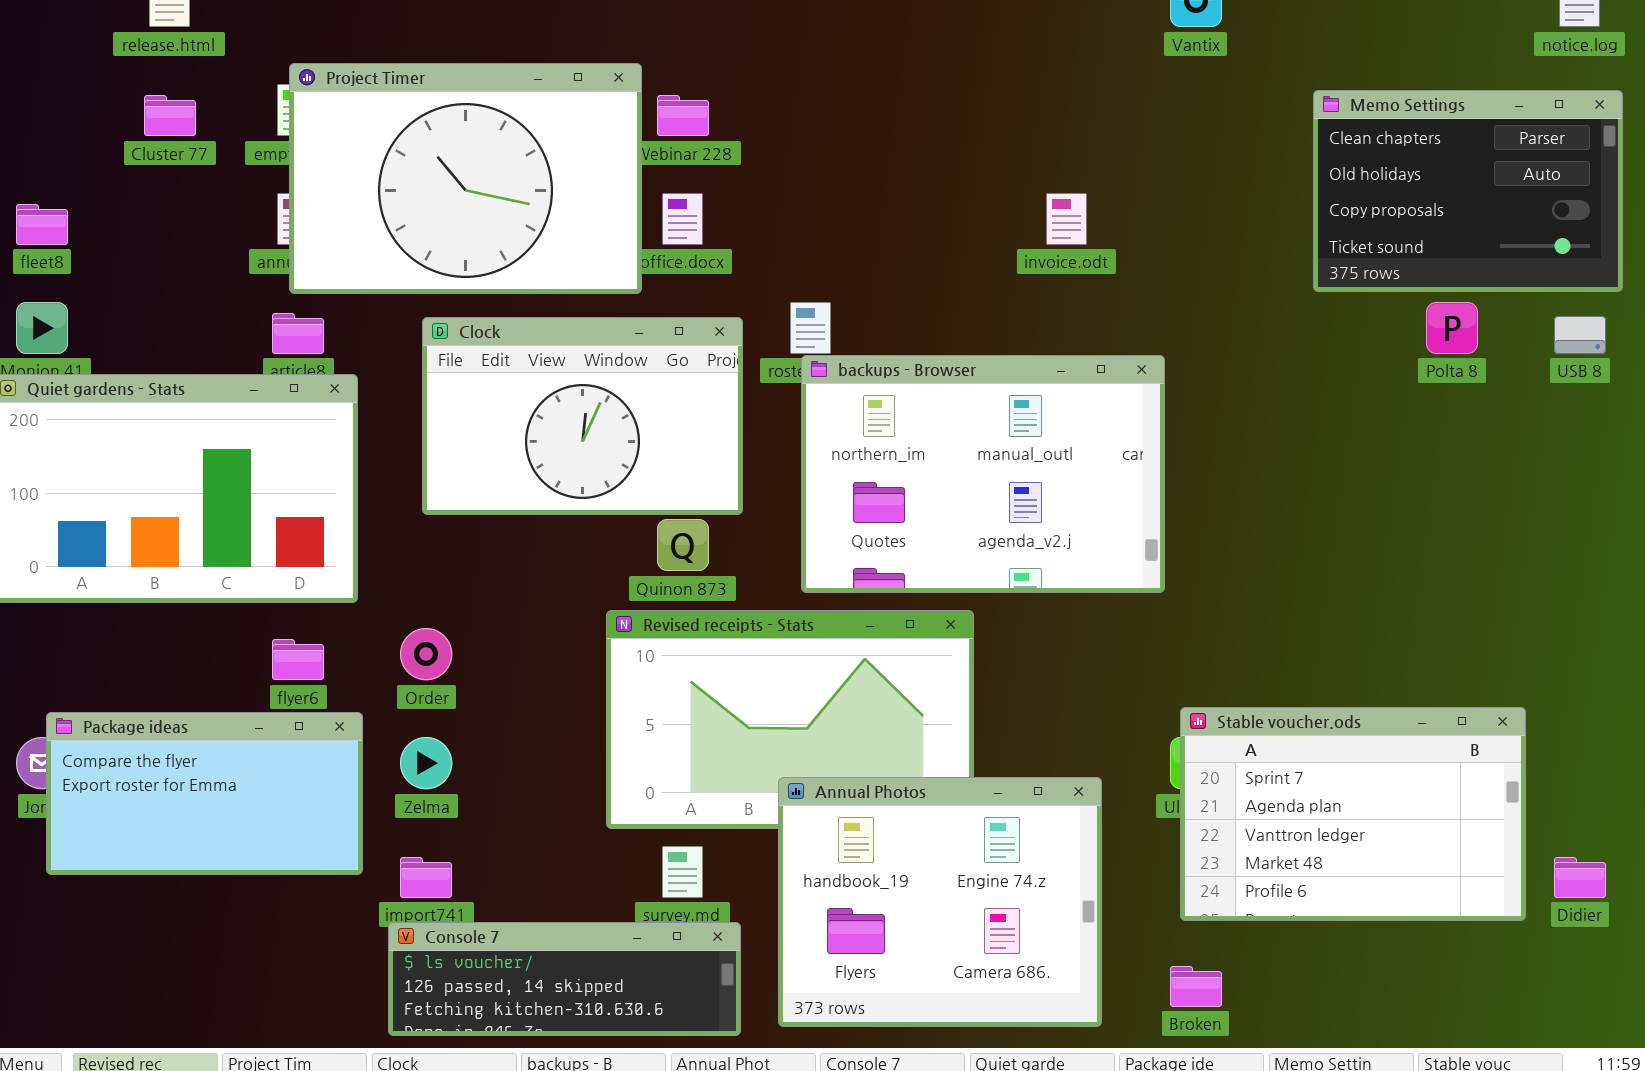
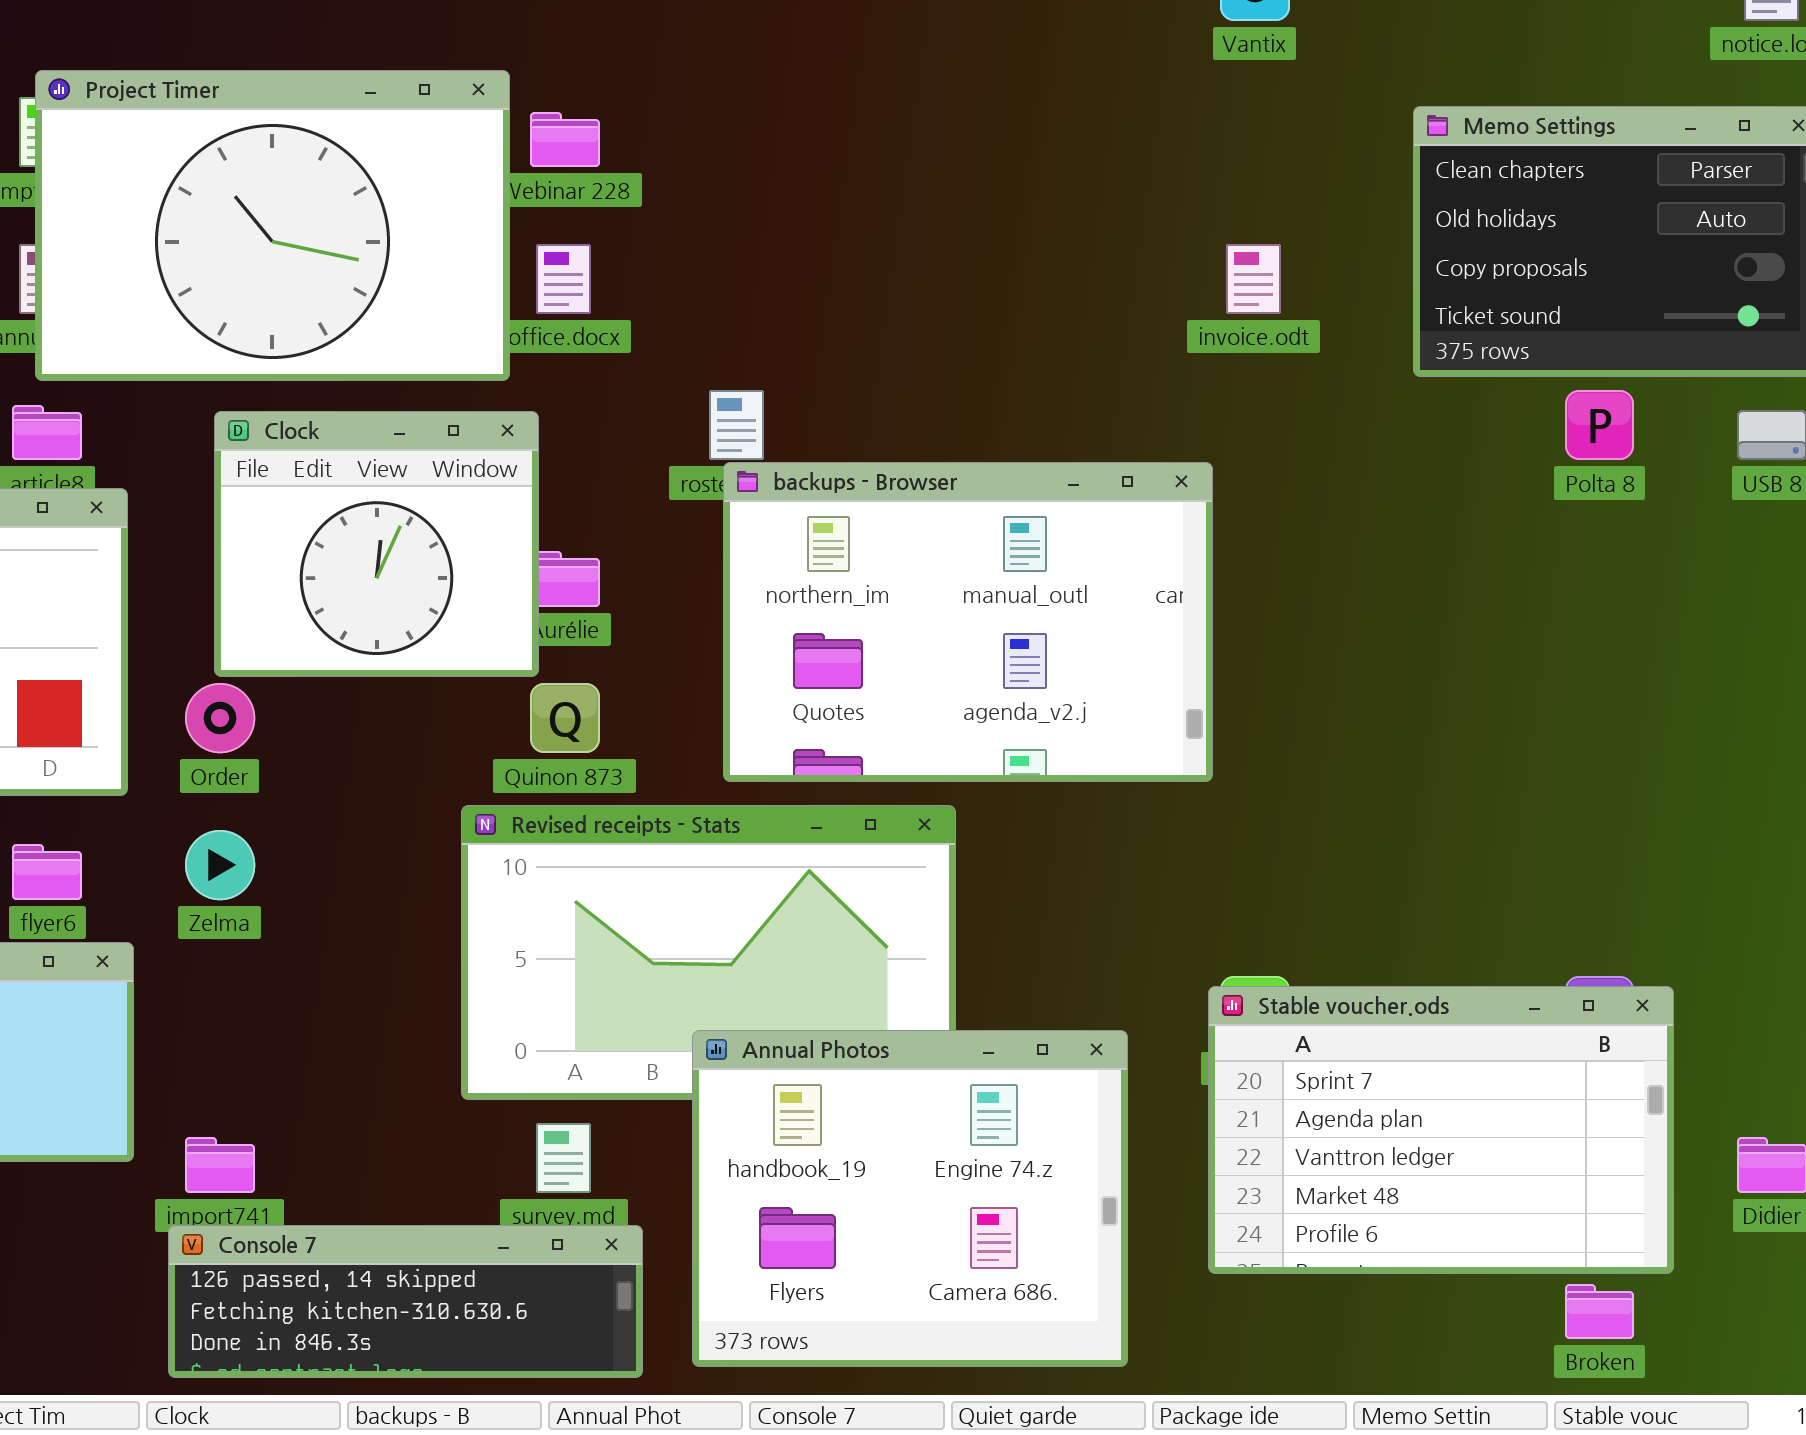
invoice.odt: [1046,193,1087,245] -> [1226,244,1281,314], moved
Clock: [422,317,743,515] -> [214,411,539,677], resized
Order: [400,628,452,680] -> [185,683,255,753], moved
Stable voucher.ods: [1180,707,1526,921] -> [1208,986,1674,1274], moved
Zelma: [400,737,452,789] -> [185,830,255,900], moved
Console 7: [388,922,741,1036] -> [168,1225,643,1378], scrolled down 1 row
Broken: [1170,966,1222,1007] -> [1565,1284,1634,1339], moved

